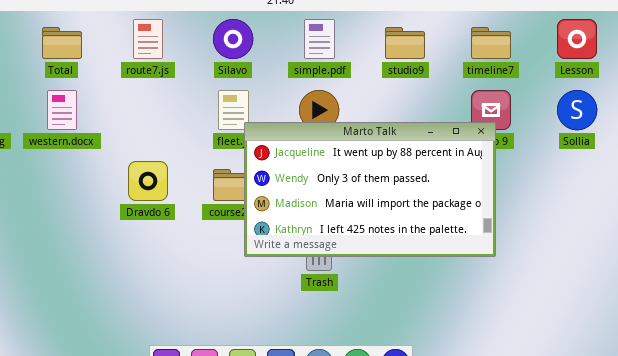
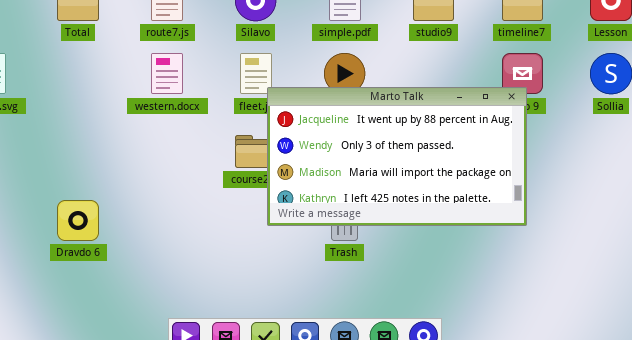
western.docx: [47,90,77,130] -> [151,53,183,94], moved
Dravdo 6: [128,161,168,201] -> [57,200,99,241], moved

